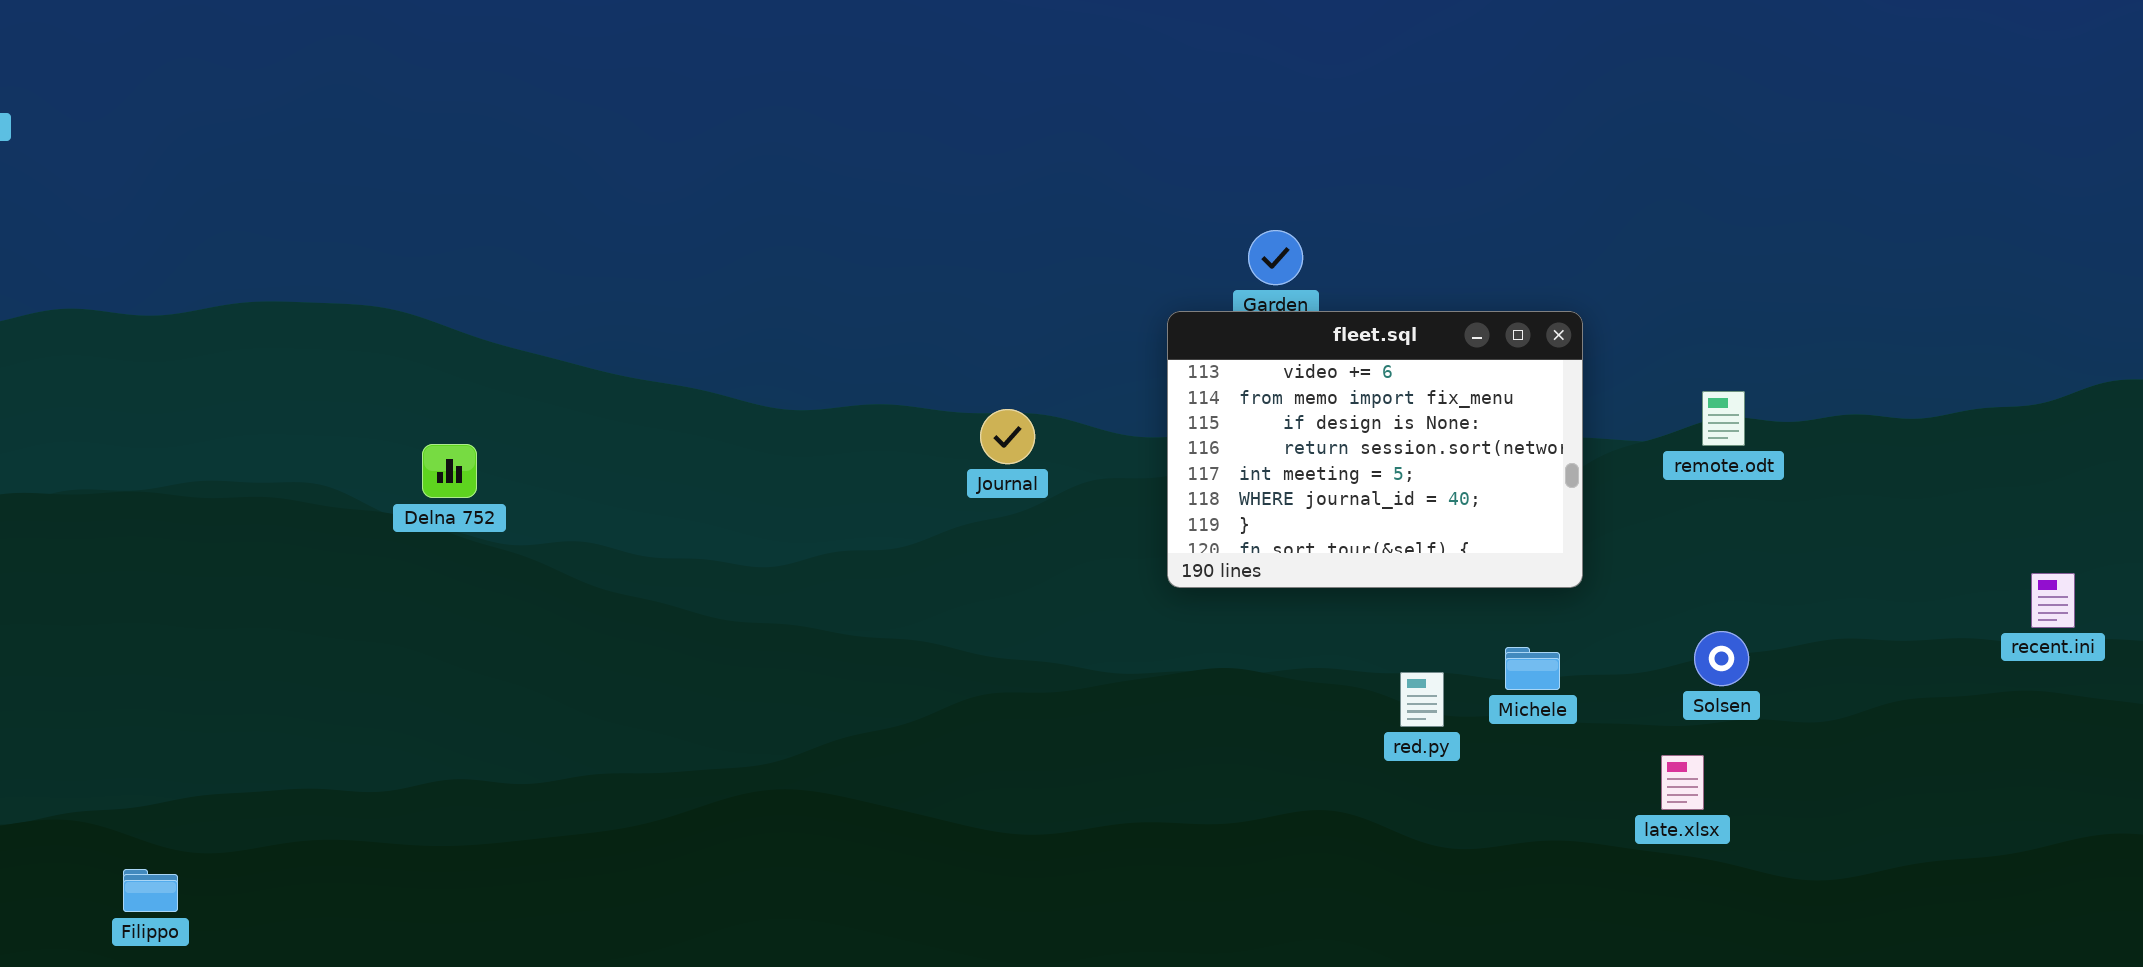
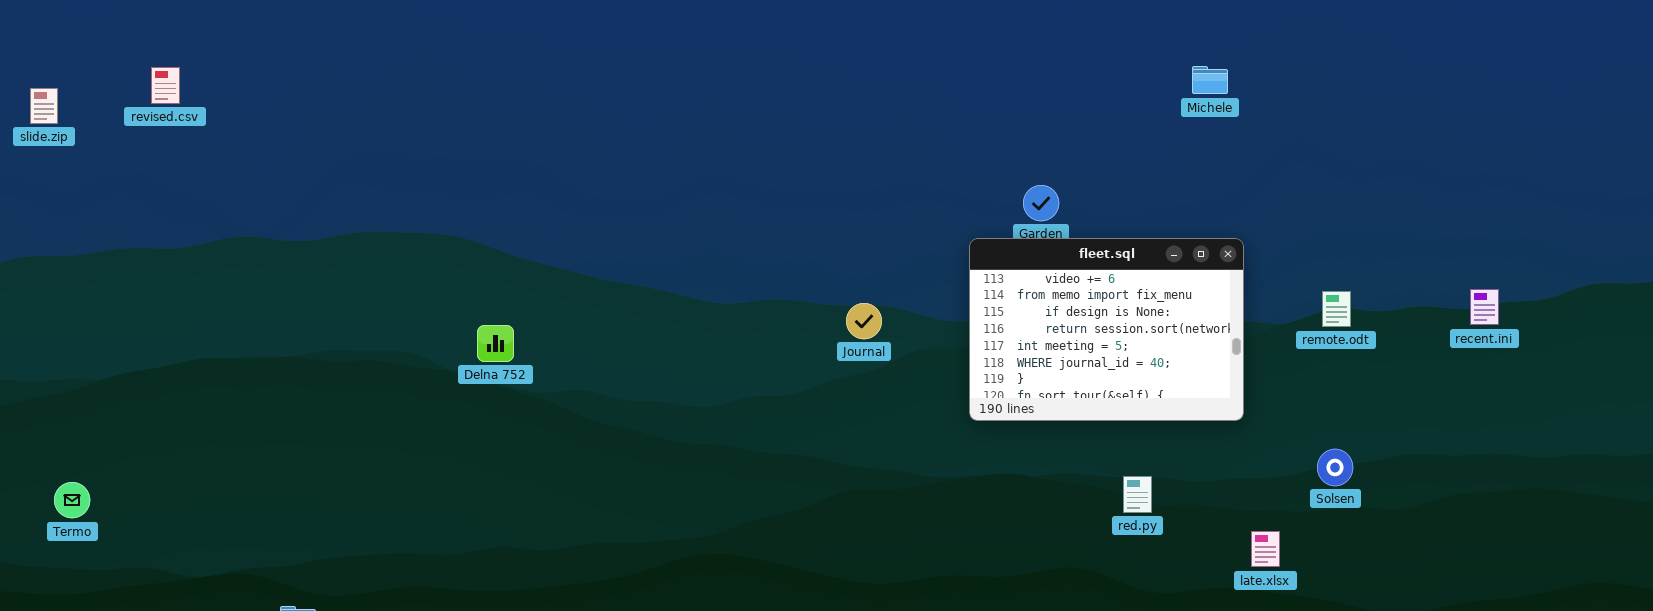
recent.ini: [2031,573,2075,628] -> [1470,289,1499,325], moved
Michele: [1505,647,1560,690] -> [1192,66,1228,94], moved
late.xlsx: [1661,755,1704,810] -> [1251,531,1280,567], moved

